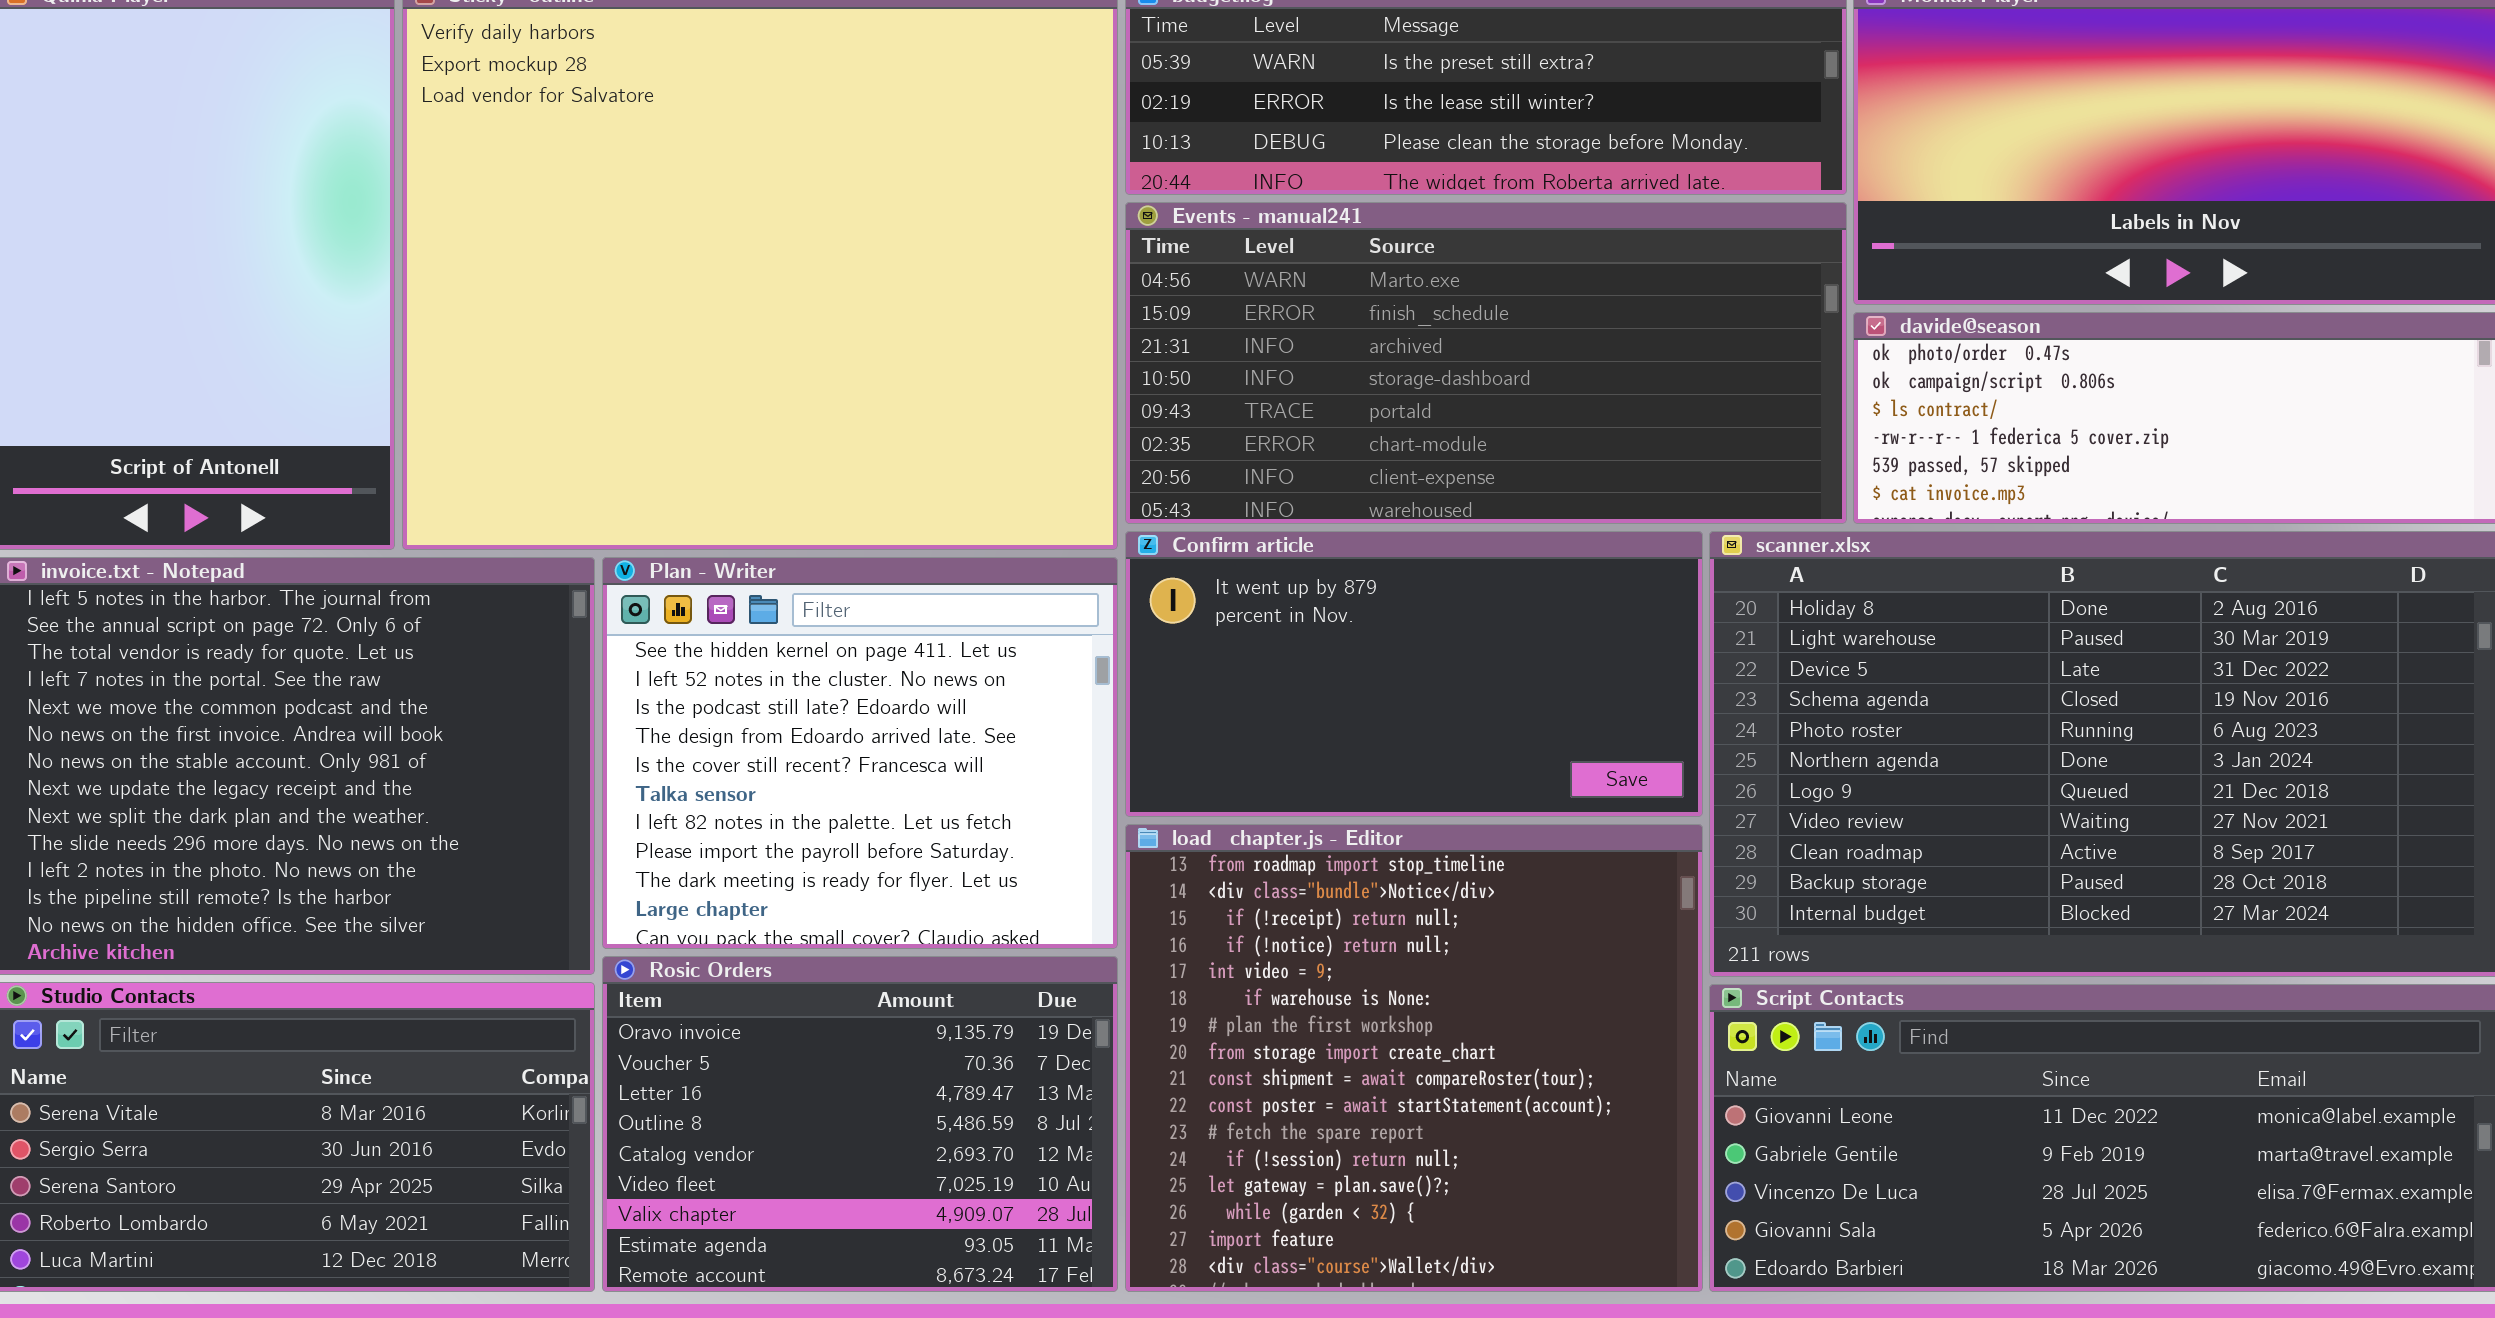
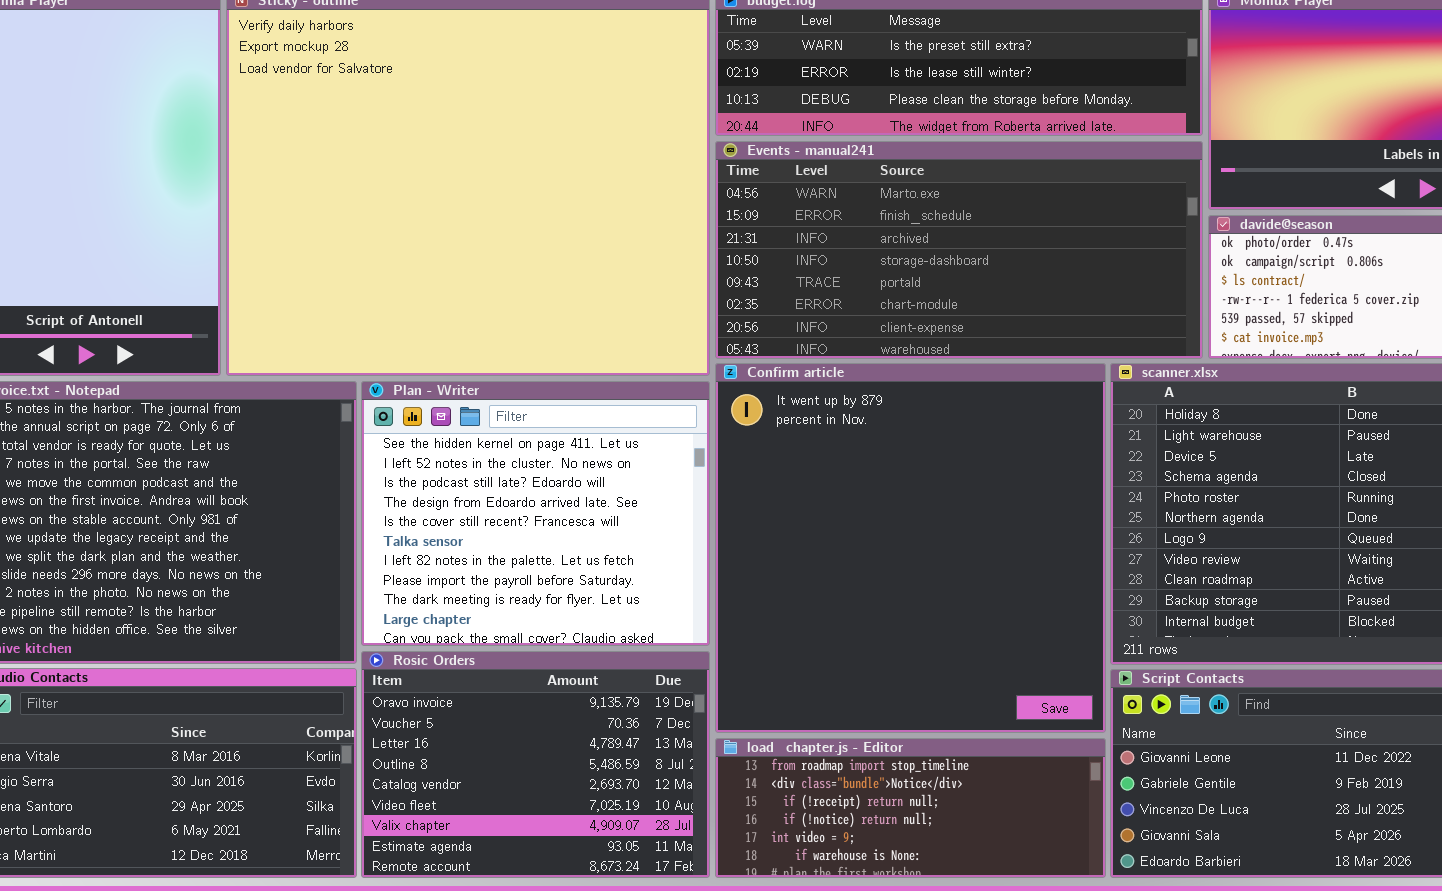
Confirm article: [1125,531,1703,817] -> [715,363,1106,733], resized
load_chapter.js - Editor: [1125,824,1703,1292] -> [715,738,1106,878], resized

